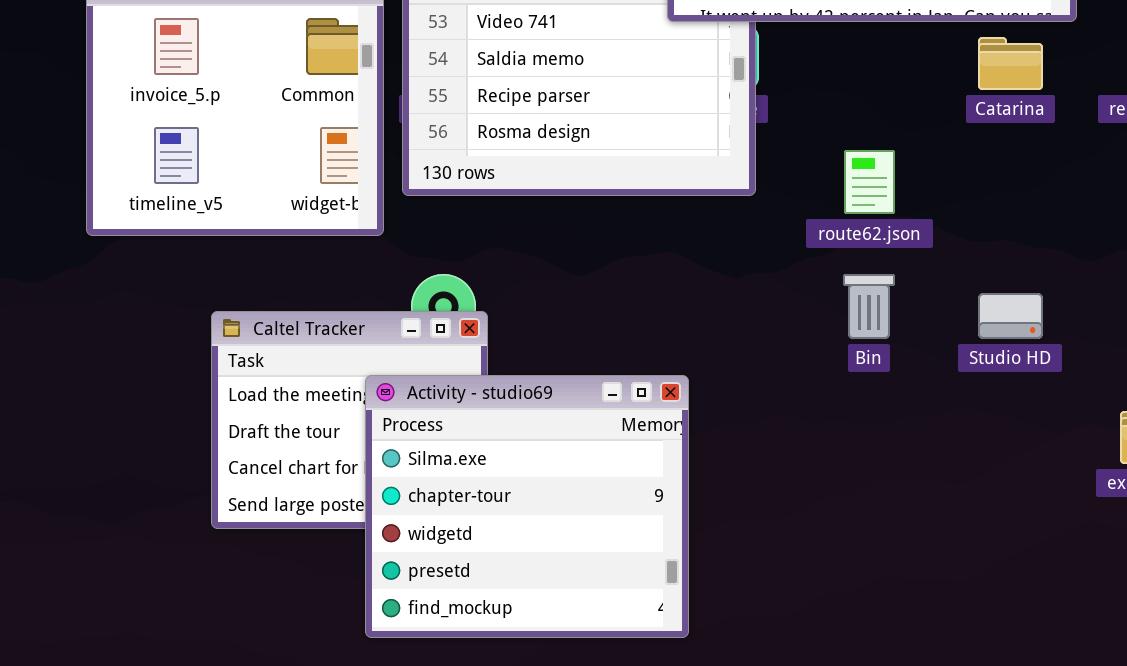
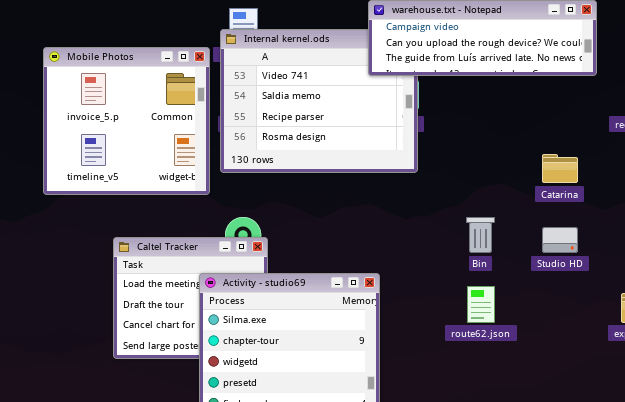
Catarina: [978,37,1043,90] -> [542,154,578,183], moved
route62.json: [844,150,895,214] -> [467,286,495,323], moved

